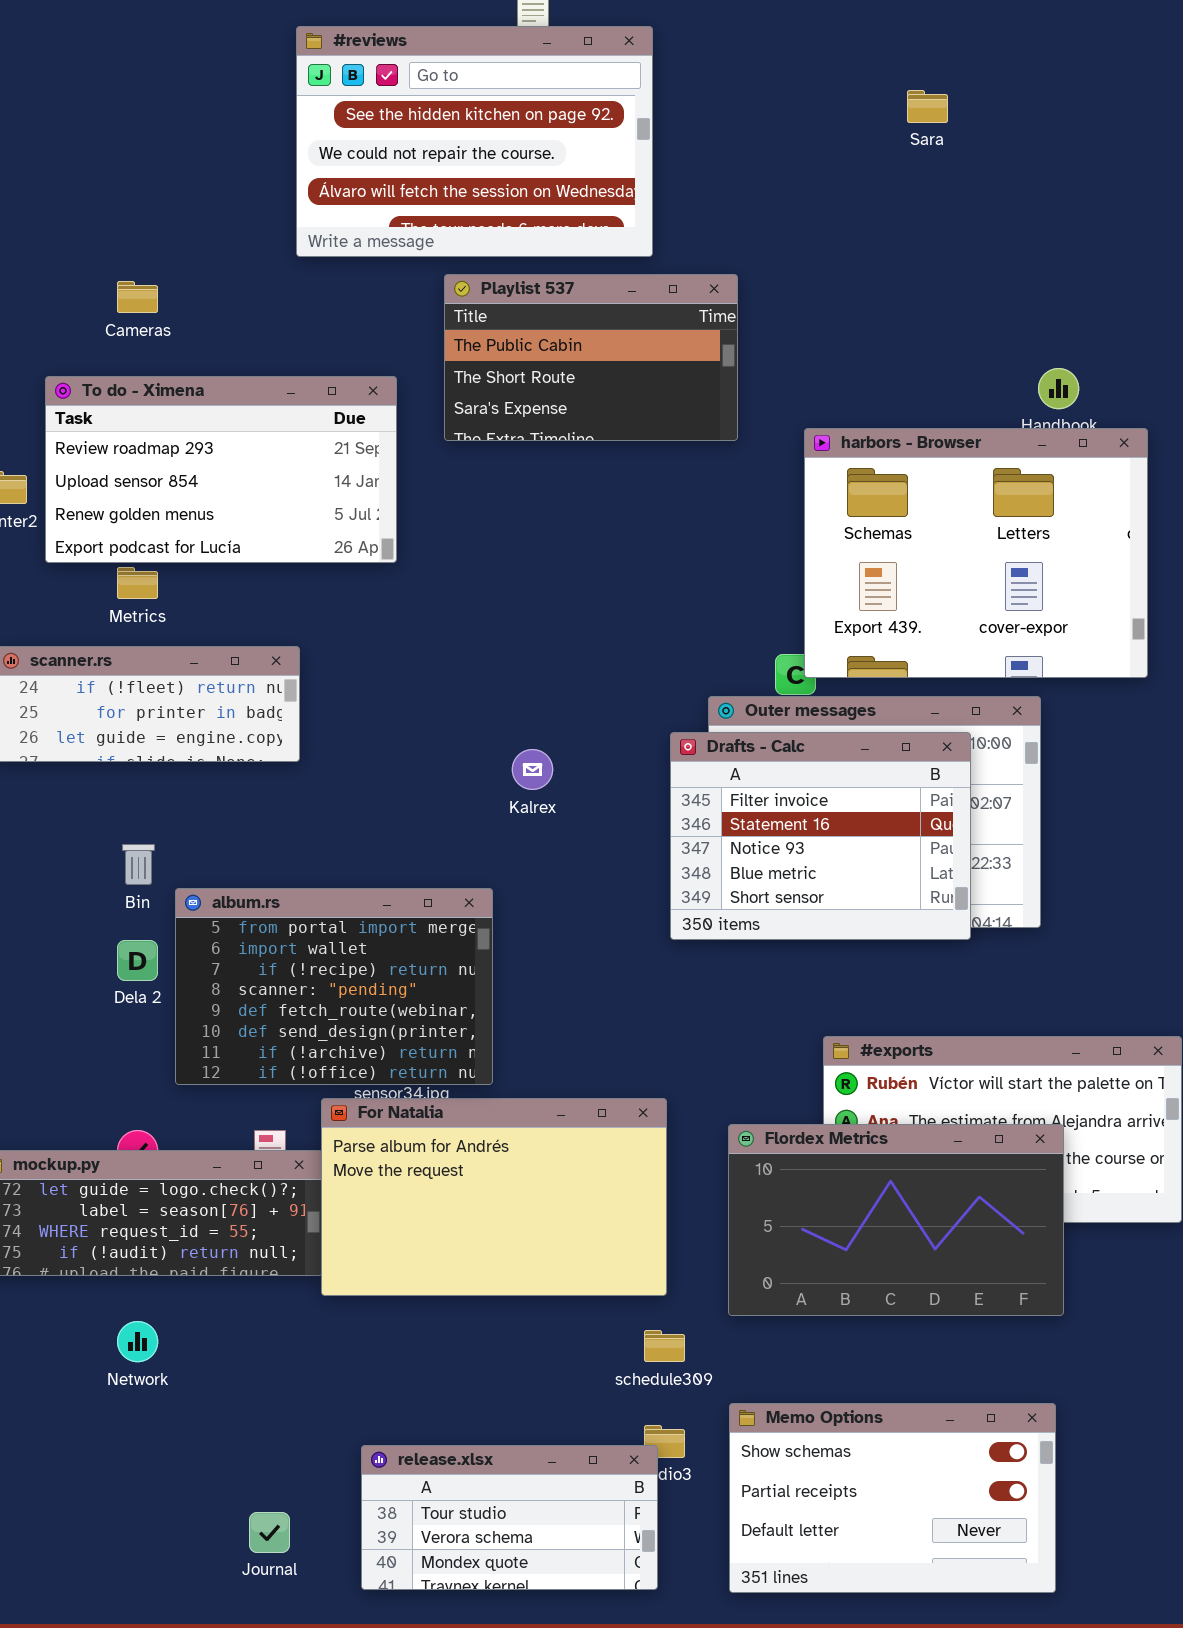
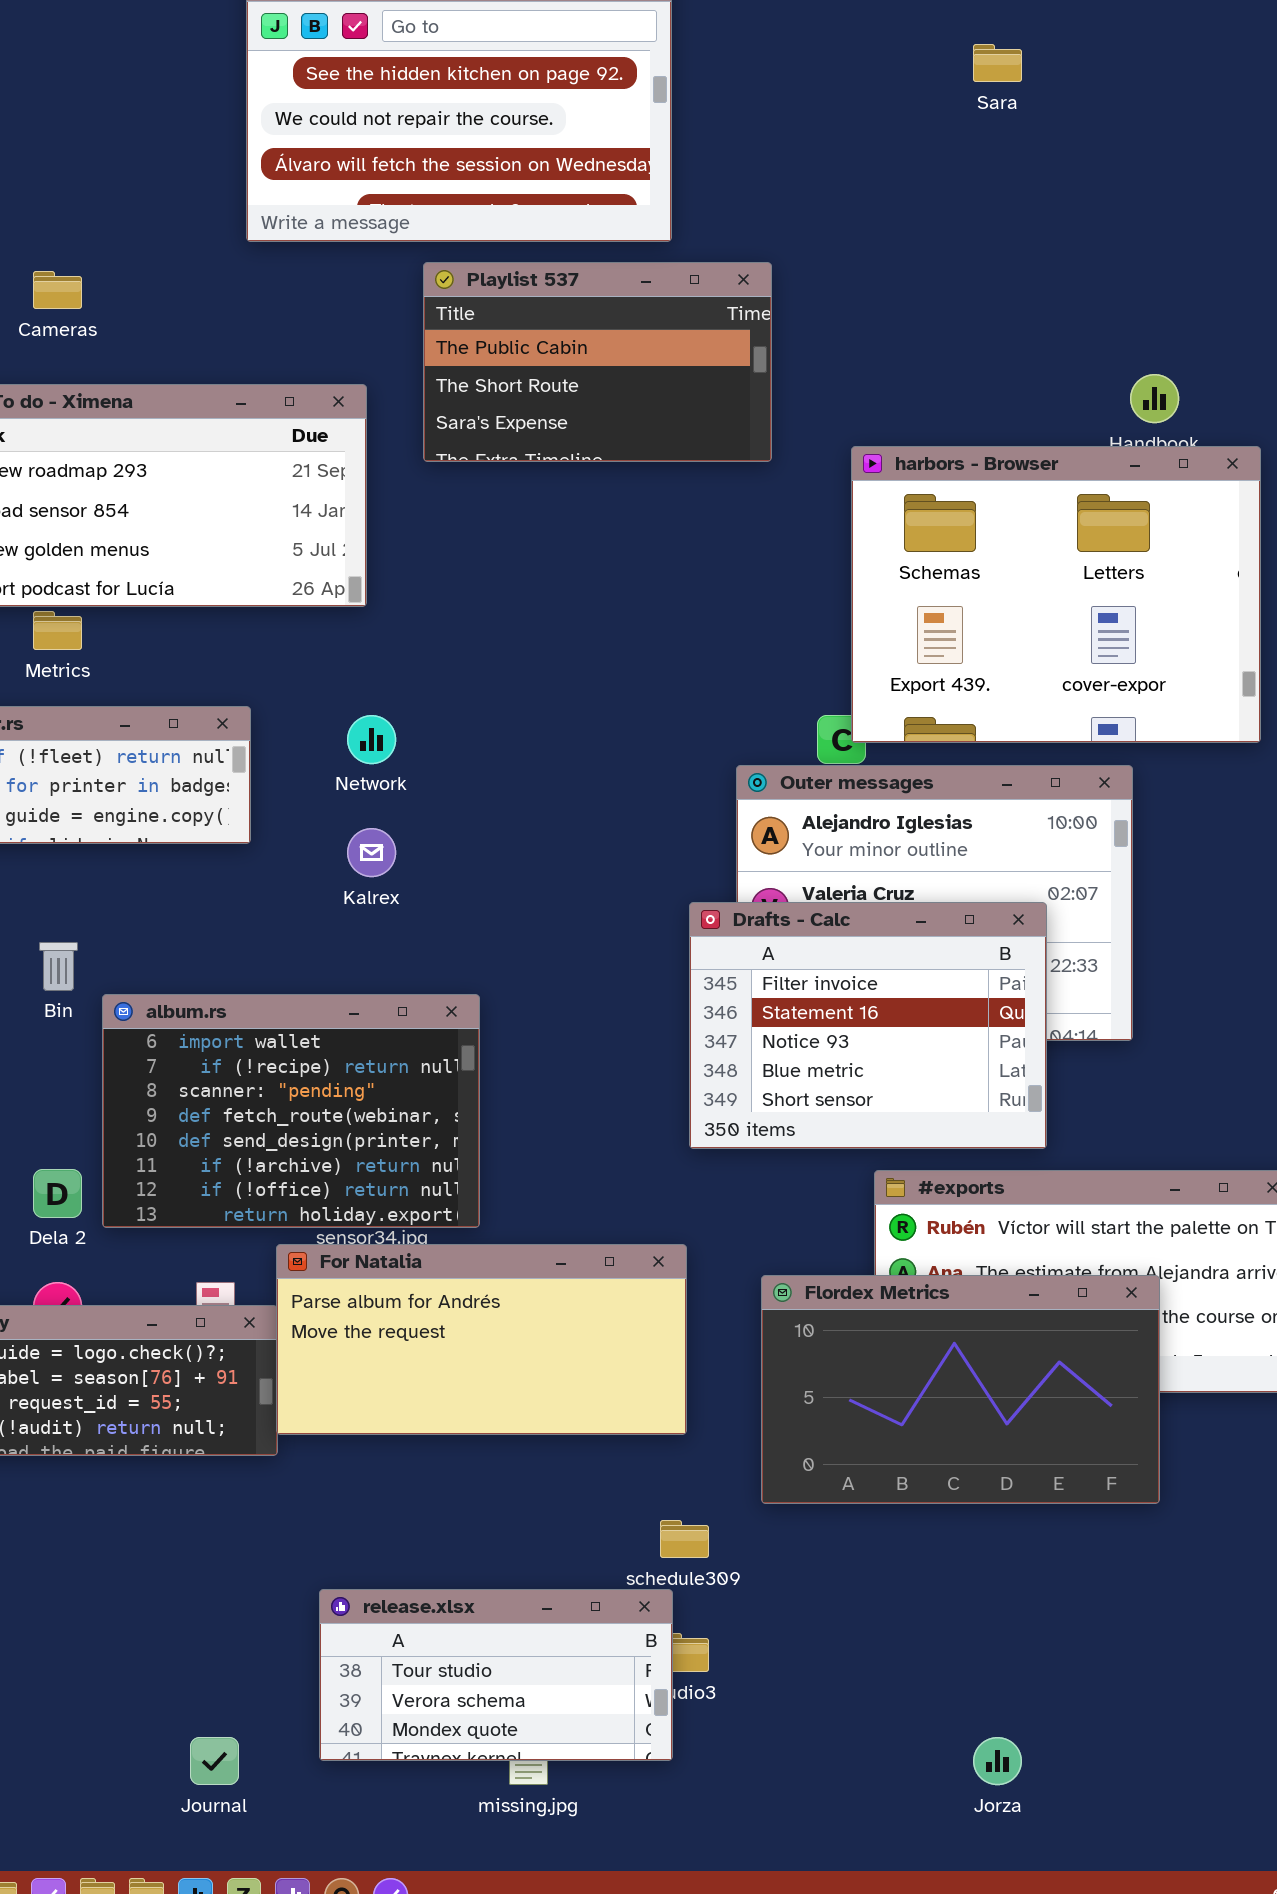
Drafts - Calc: [670,732,971,940] -> [689,902,1047,1149], moved
Kalrex: [512,749,553,790] -> [347,828,396,877], moved
album.rs: [175,888,493,1085] -> [102,994,480,1228], scrolled down 1 row
Dela 2: [117,940,158,981] -> [33,1169,82,1218], moved
For Natalia: [321,1098,667,1296] -> [276,1244,687,1435], resized
Network: [117,1321,158,1362] -> [347,715,396,764], moved
Memo Options: [729,1403,1056,1593] -> none, closed
release.xlsx: [361,1445,658,1590] -> [319,1589,673,1761], moved

